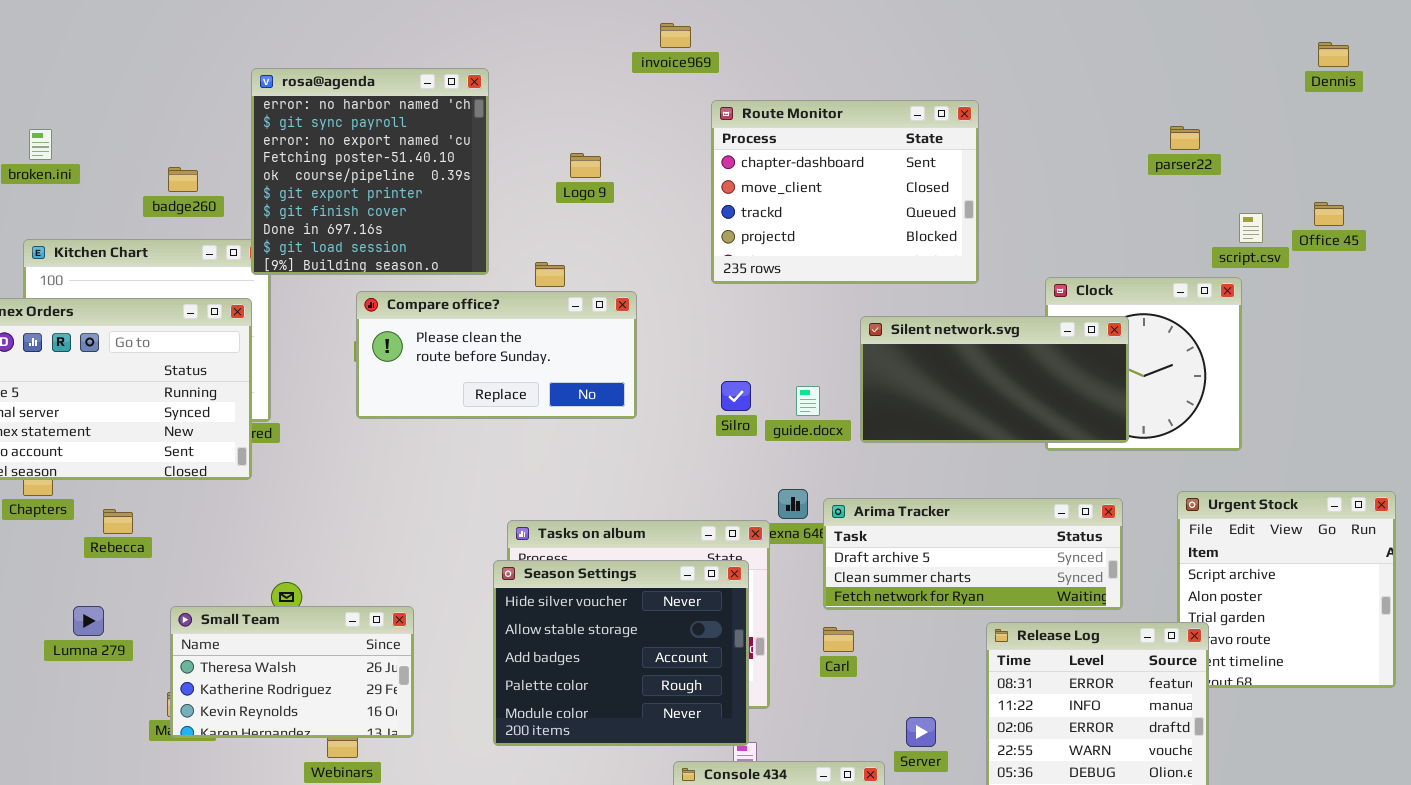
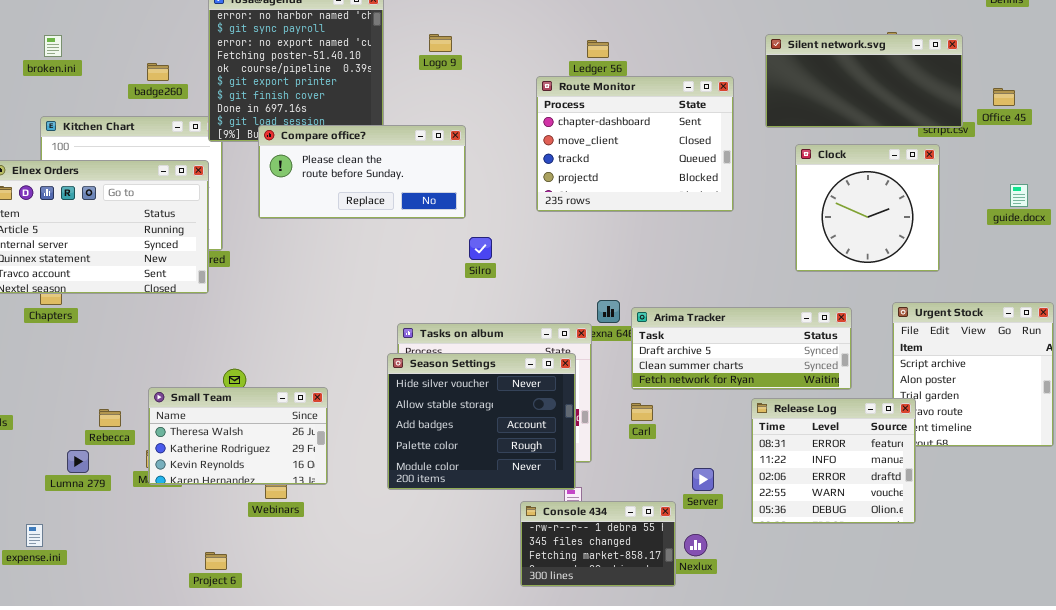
Route Monitor: [711,100,979,284] -> [536,76,734,212], moved
Logo 9: [570,153,601,178] -> [429,34,452,52], moved
Compare office?: [356,291,637,419] -> [258,125,466,219], moved
Silent network.svg: [860,316,1129,443] -> [765,34,963,128], moved
Silro: [721,381,751,411] -> [469,237,492,260], moved
guide.docx: [796,386,820,416] -> [1010,184,1028,207], moved
Rebecca: [103,509,133,534] -> [99,409,121,427], moved
Lumna 279: [73,606,104,636] -> [67,450,89,473], moved

